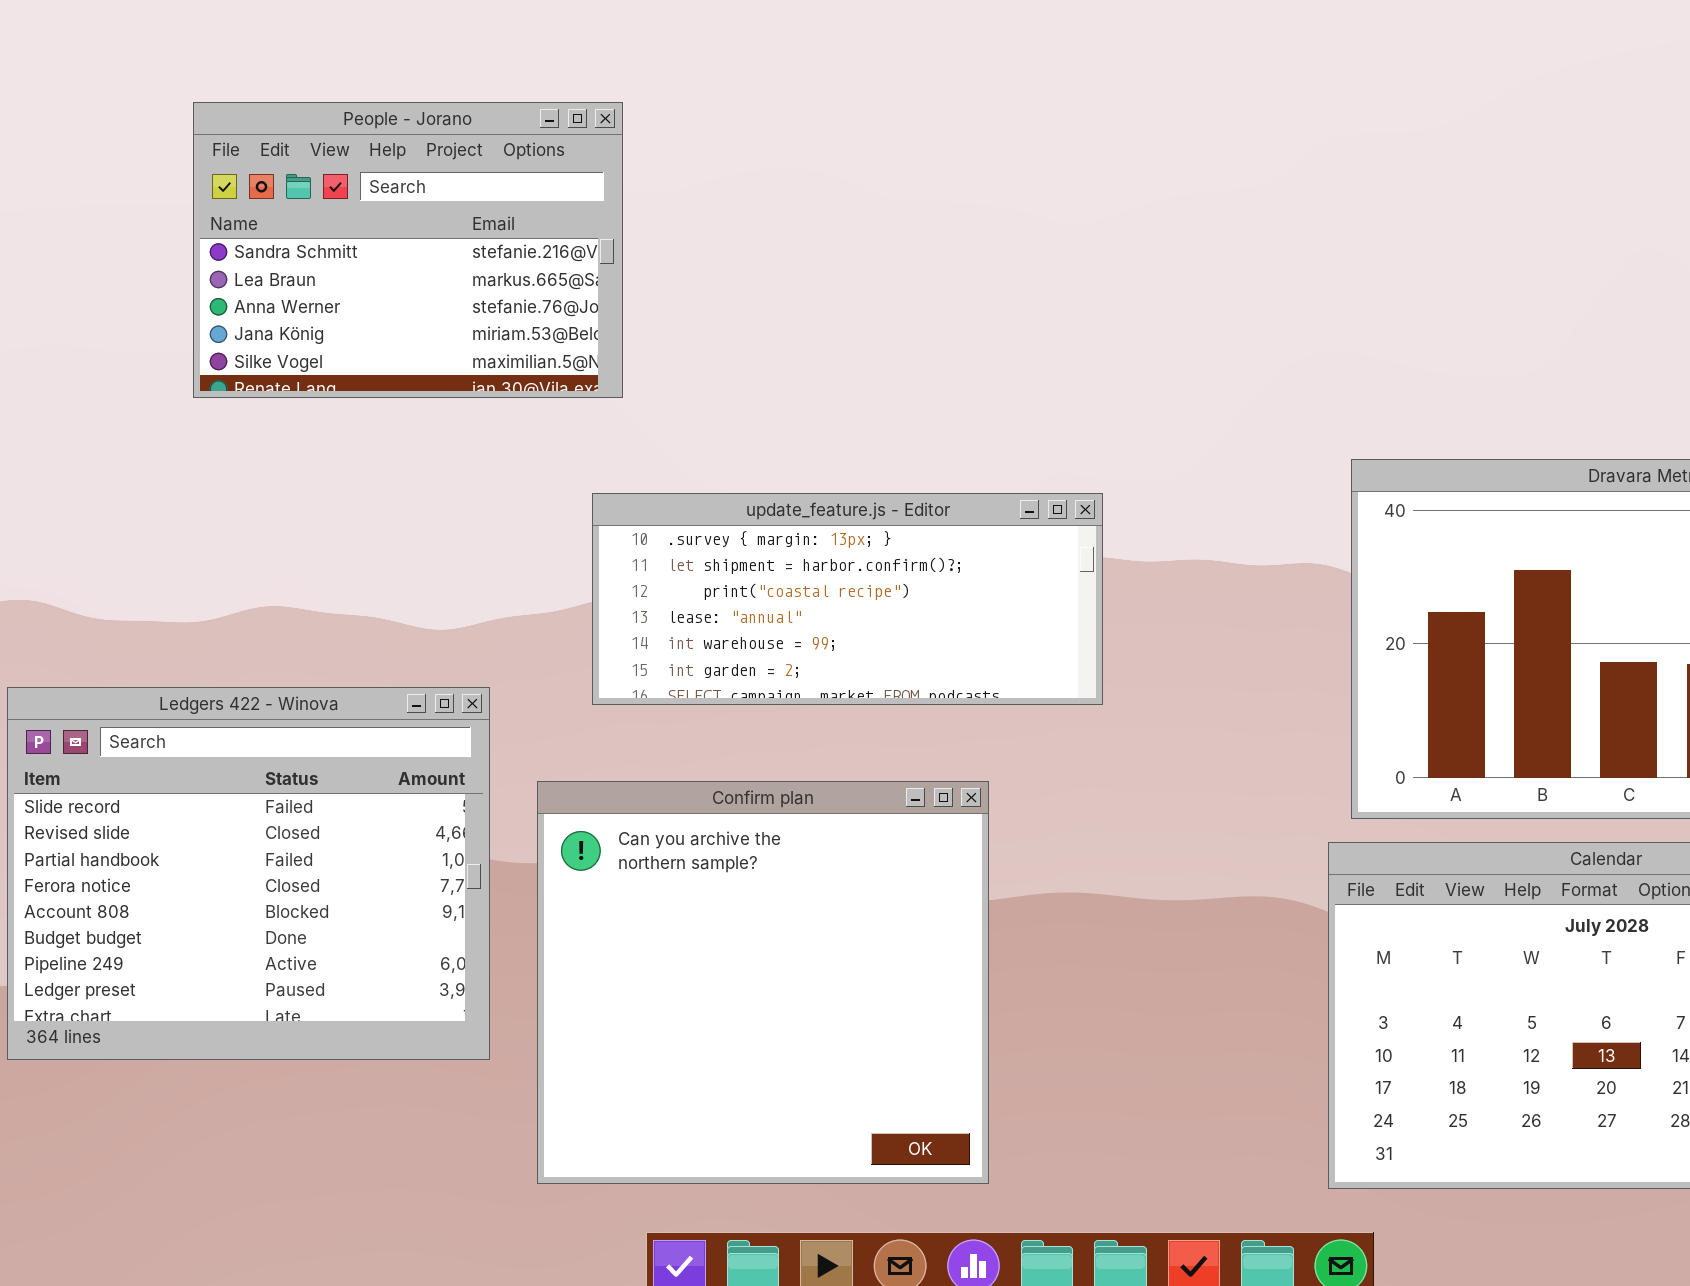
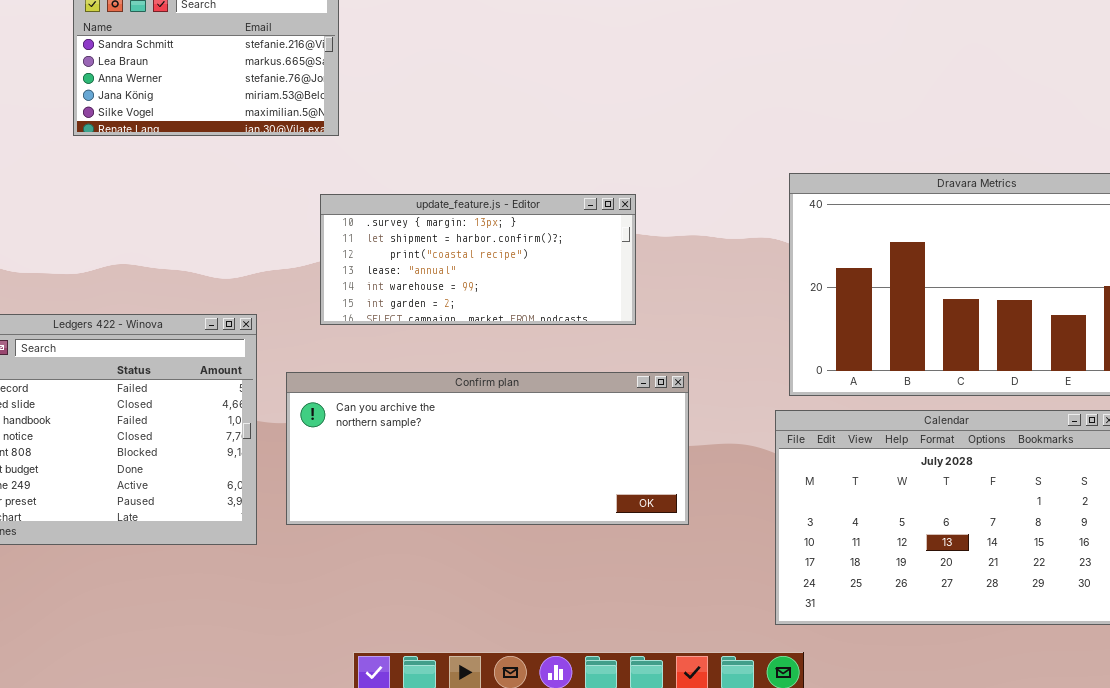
Confirm plan: [537,781,989,1184] -> [286,372,689,525], resized

